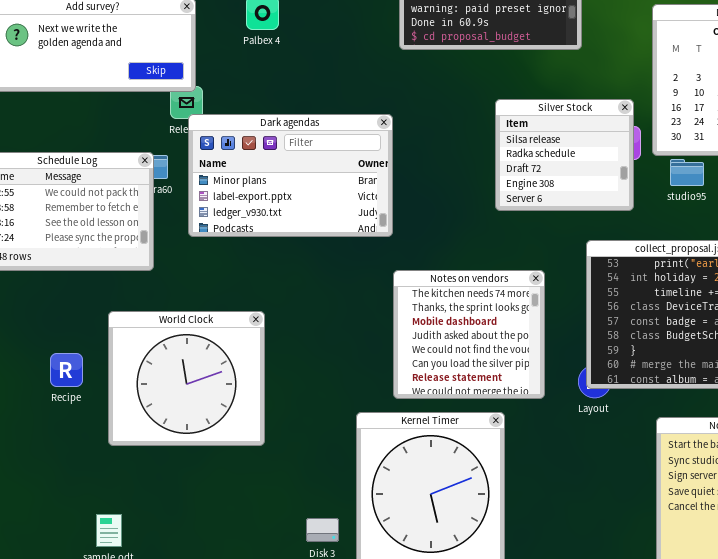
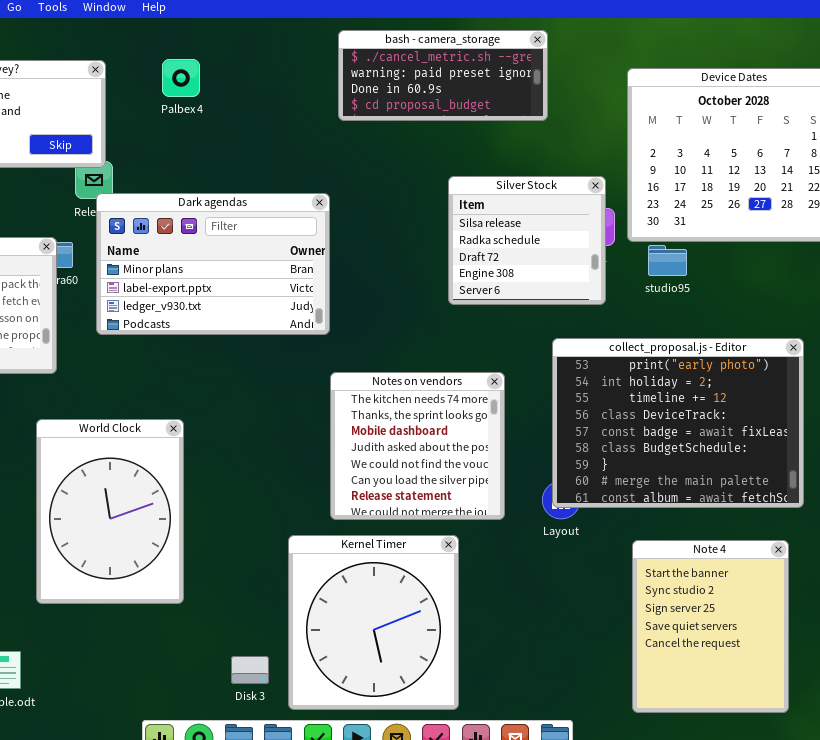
World Clock: [108,311,265,446] -> [36,419,184,604], resized

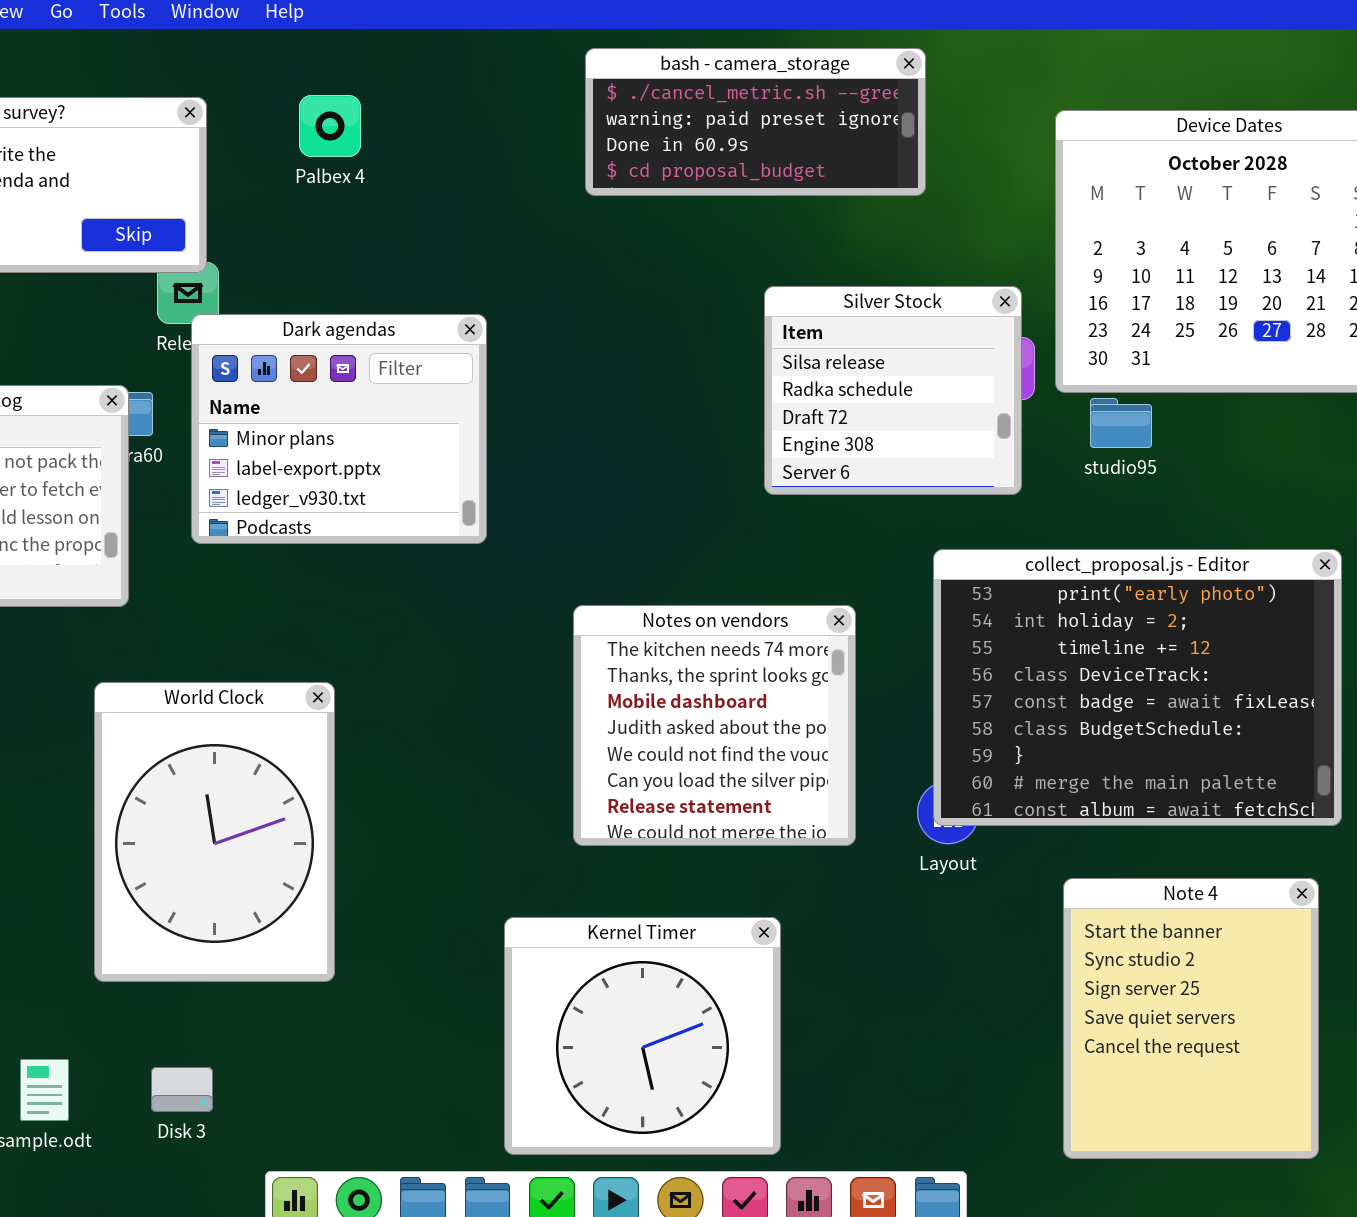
Dark agendas: [96,193,330,335] -> [191,314,487,544], resized
Kernel Timer: [288,535,459,710] -> [504,917,781,1155], resized
Disk 3: [231,656,269,684] -> [151,1067,213,1112], moved

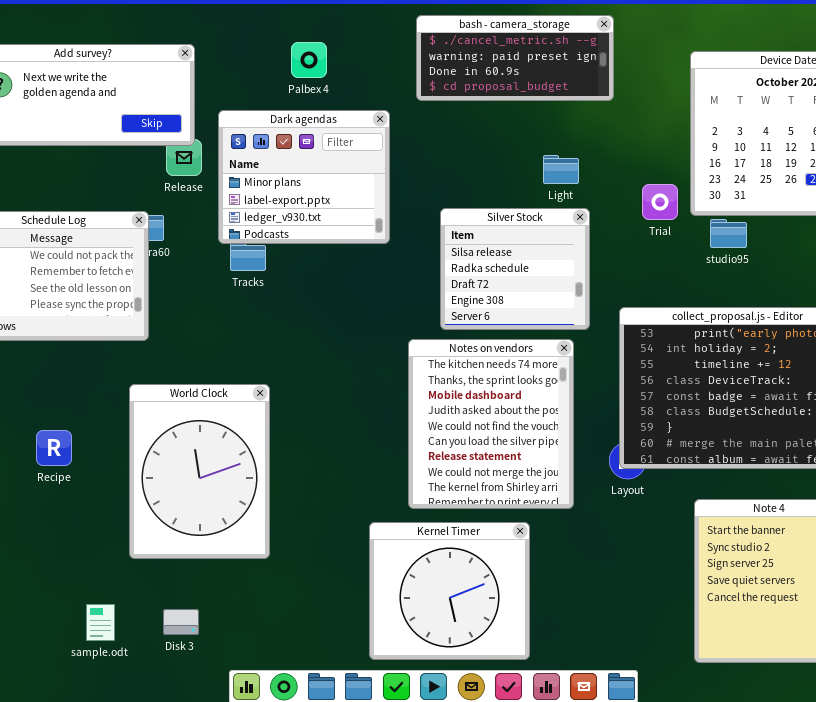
Palbex 4: [299,95,361,157] -> [291,42,327,78], moved
Silver Stock: [764,286,1022,495] -> [440,208,590,330], moved
Dark agendas: [191,314,487,544] -> [218,110,390,244], moved
Notes on vendors: [573,605,856,846] -> [408,339,574,509], resized

